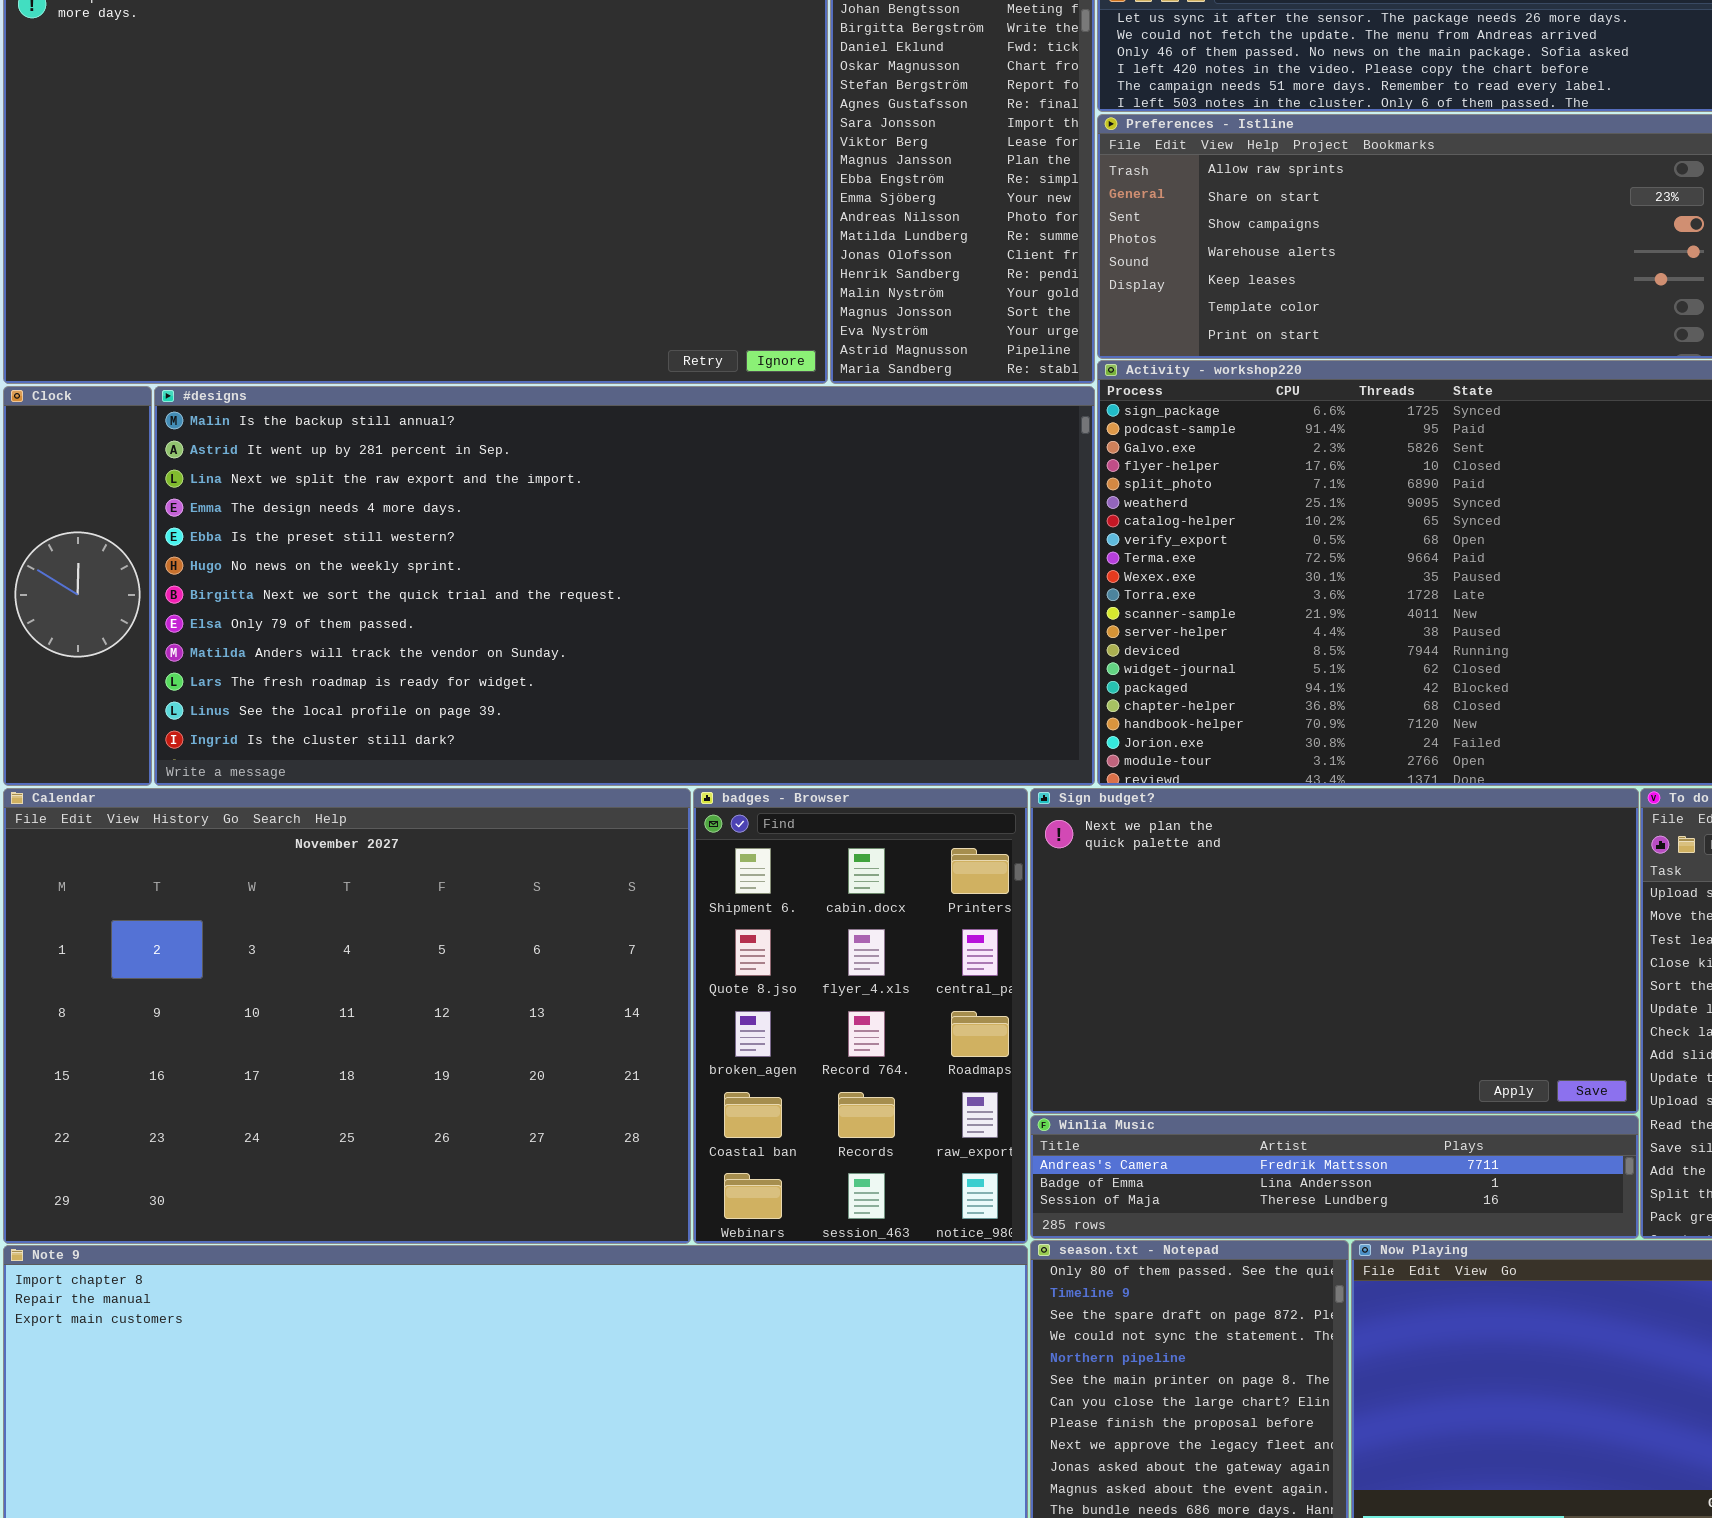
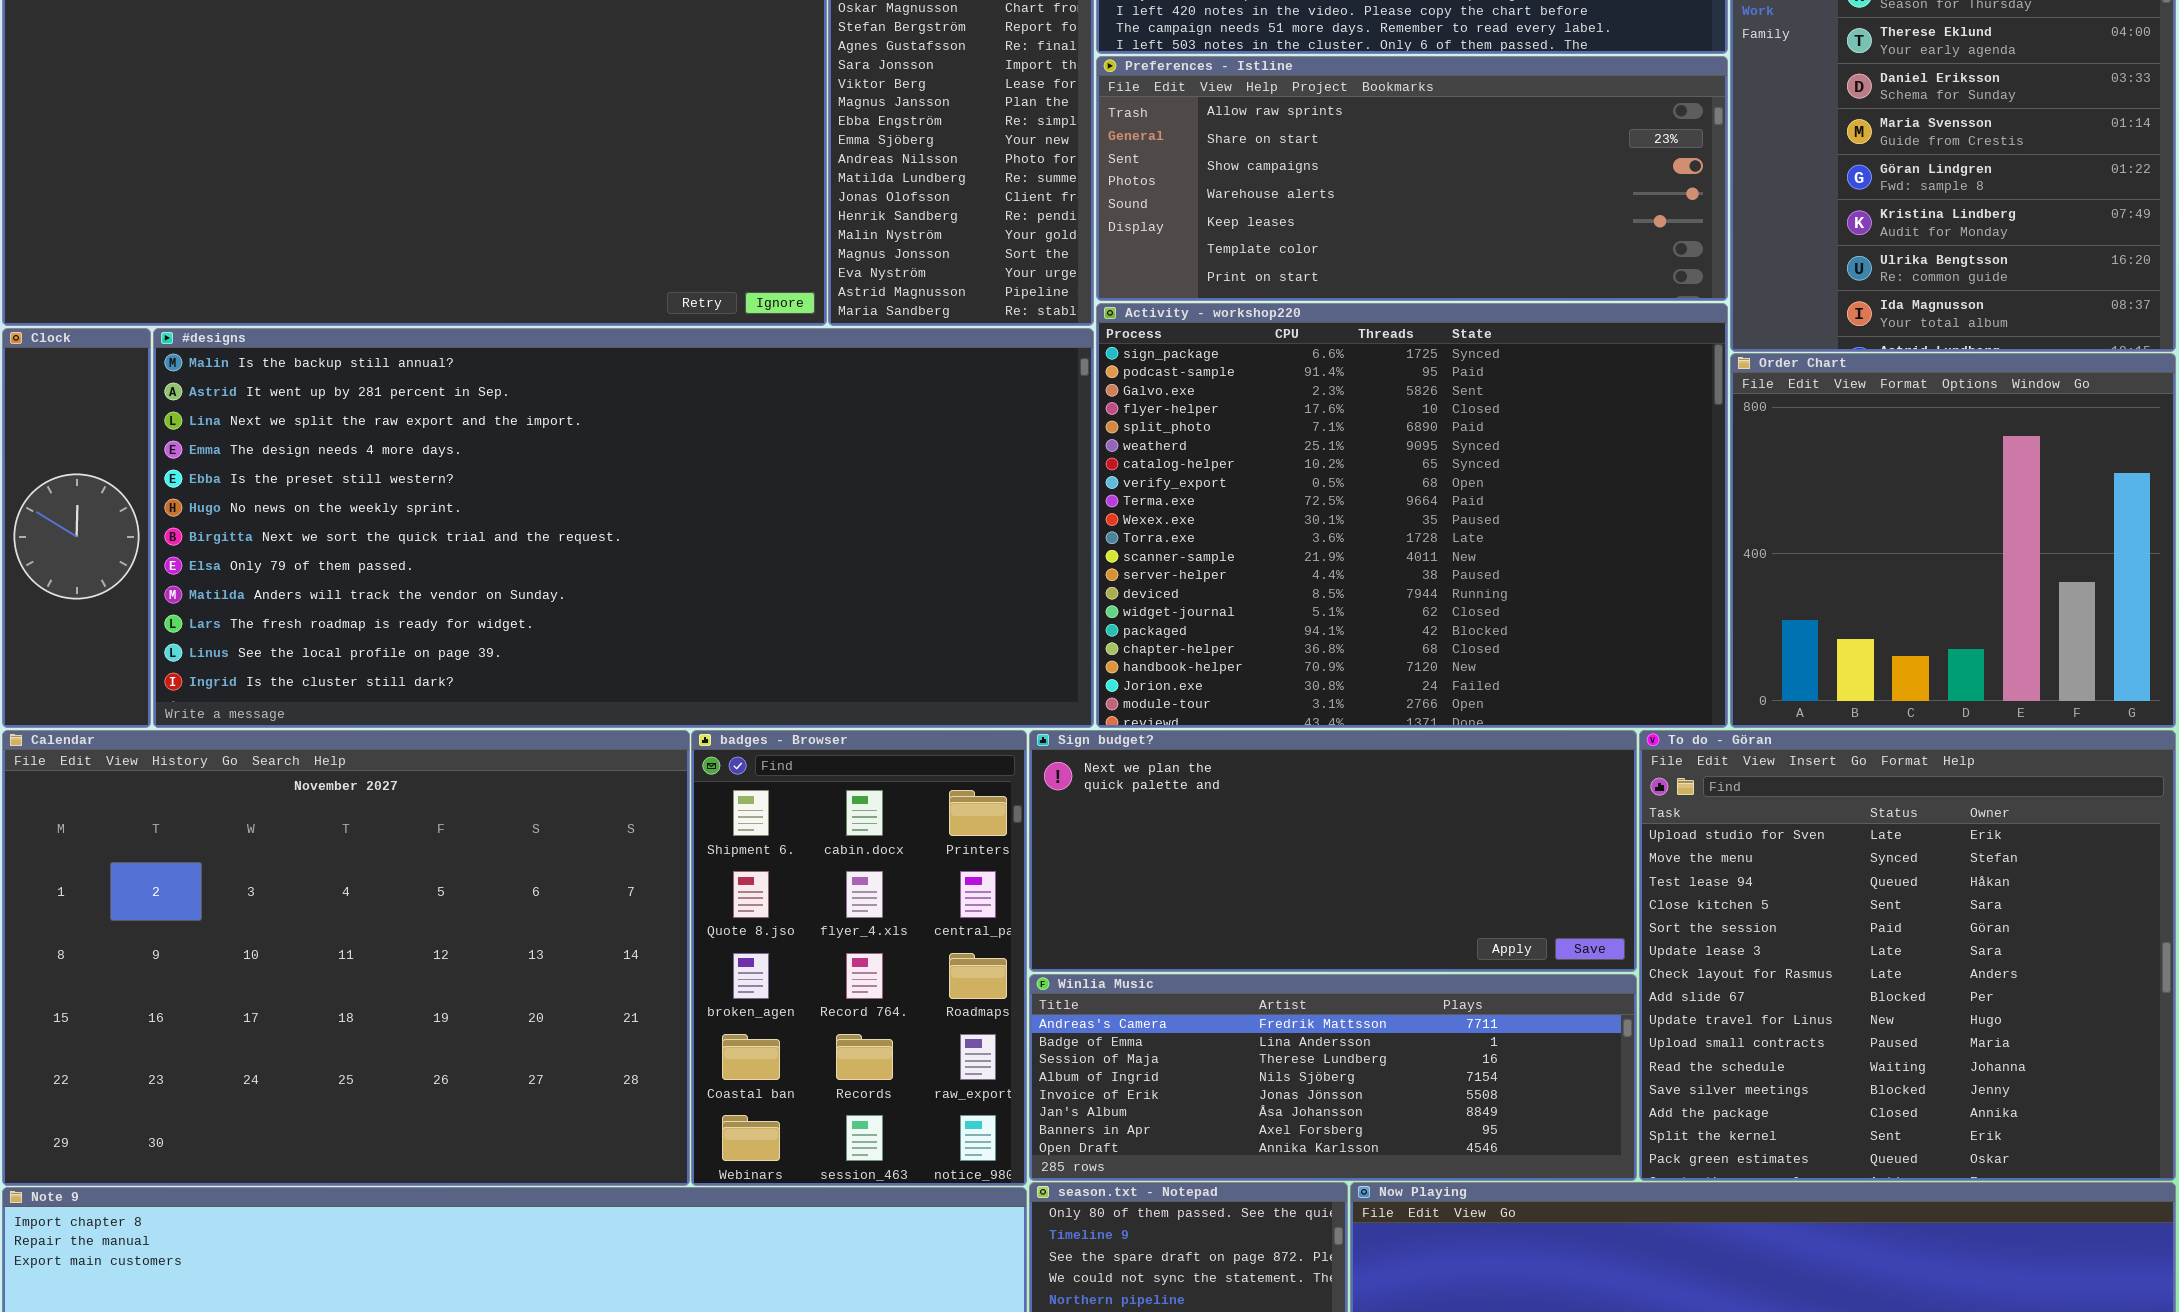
Sign budget?: [1030,788,1639,1114] -> [1029,730,1637,972], resized
Winlia Music: [1030,1115,1639,1239] -> [1029,974,1637,1181], resized

